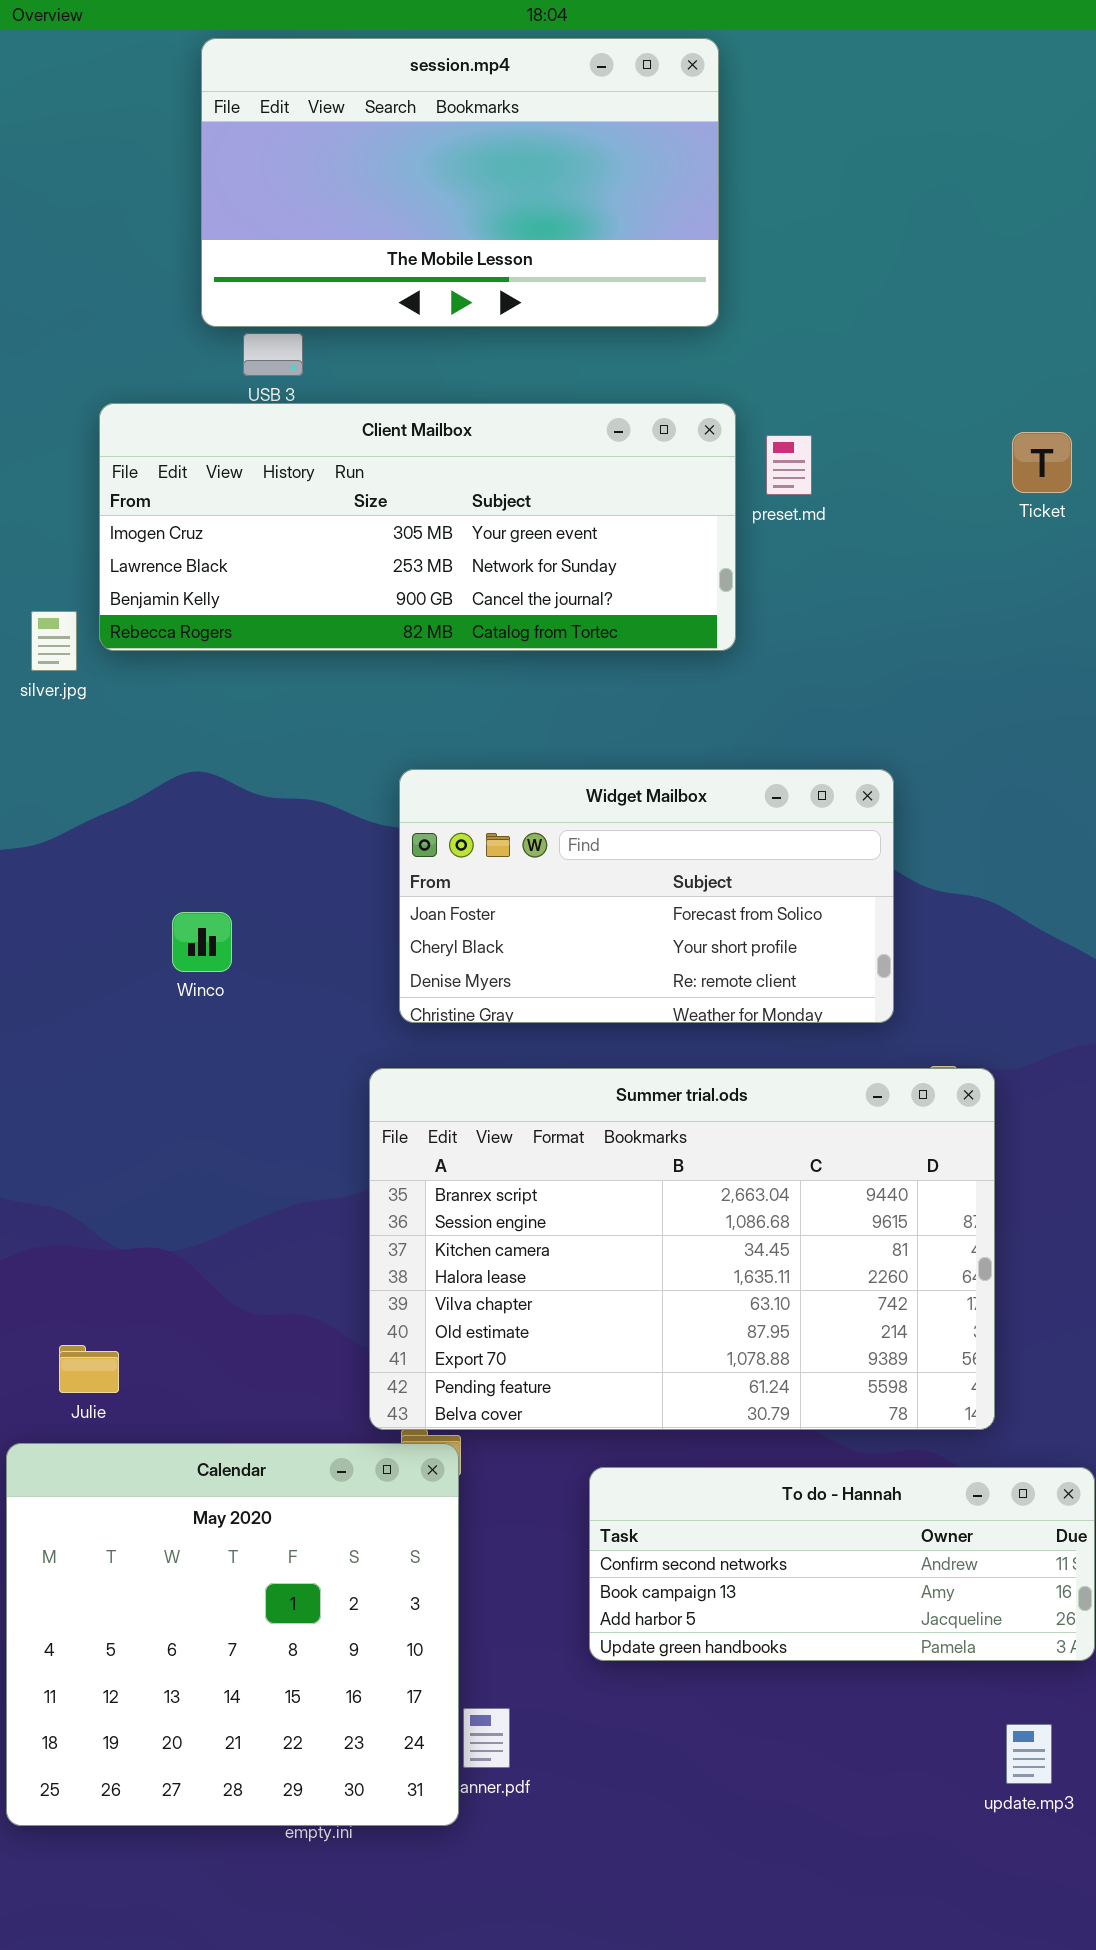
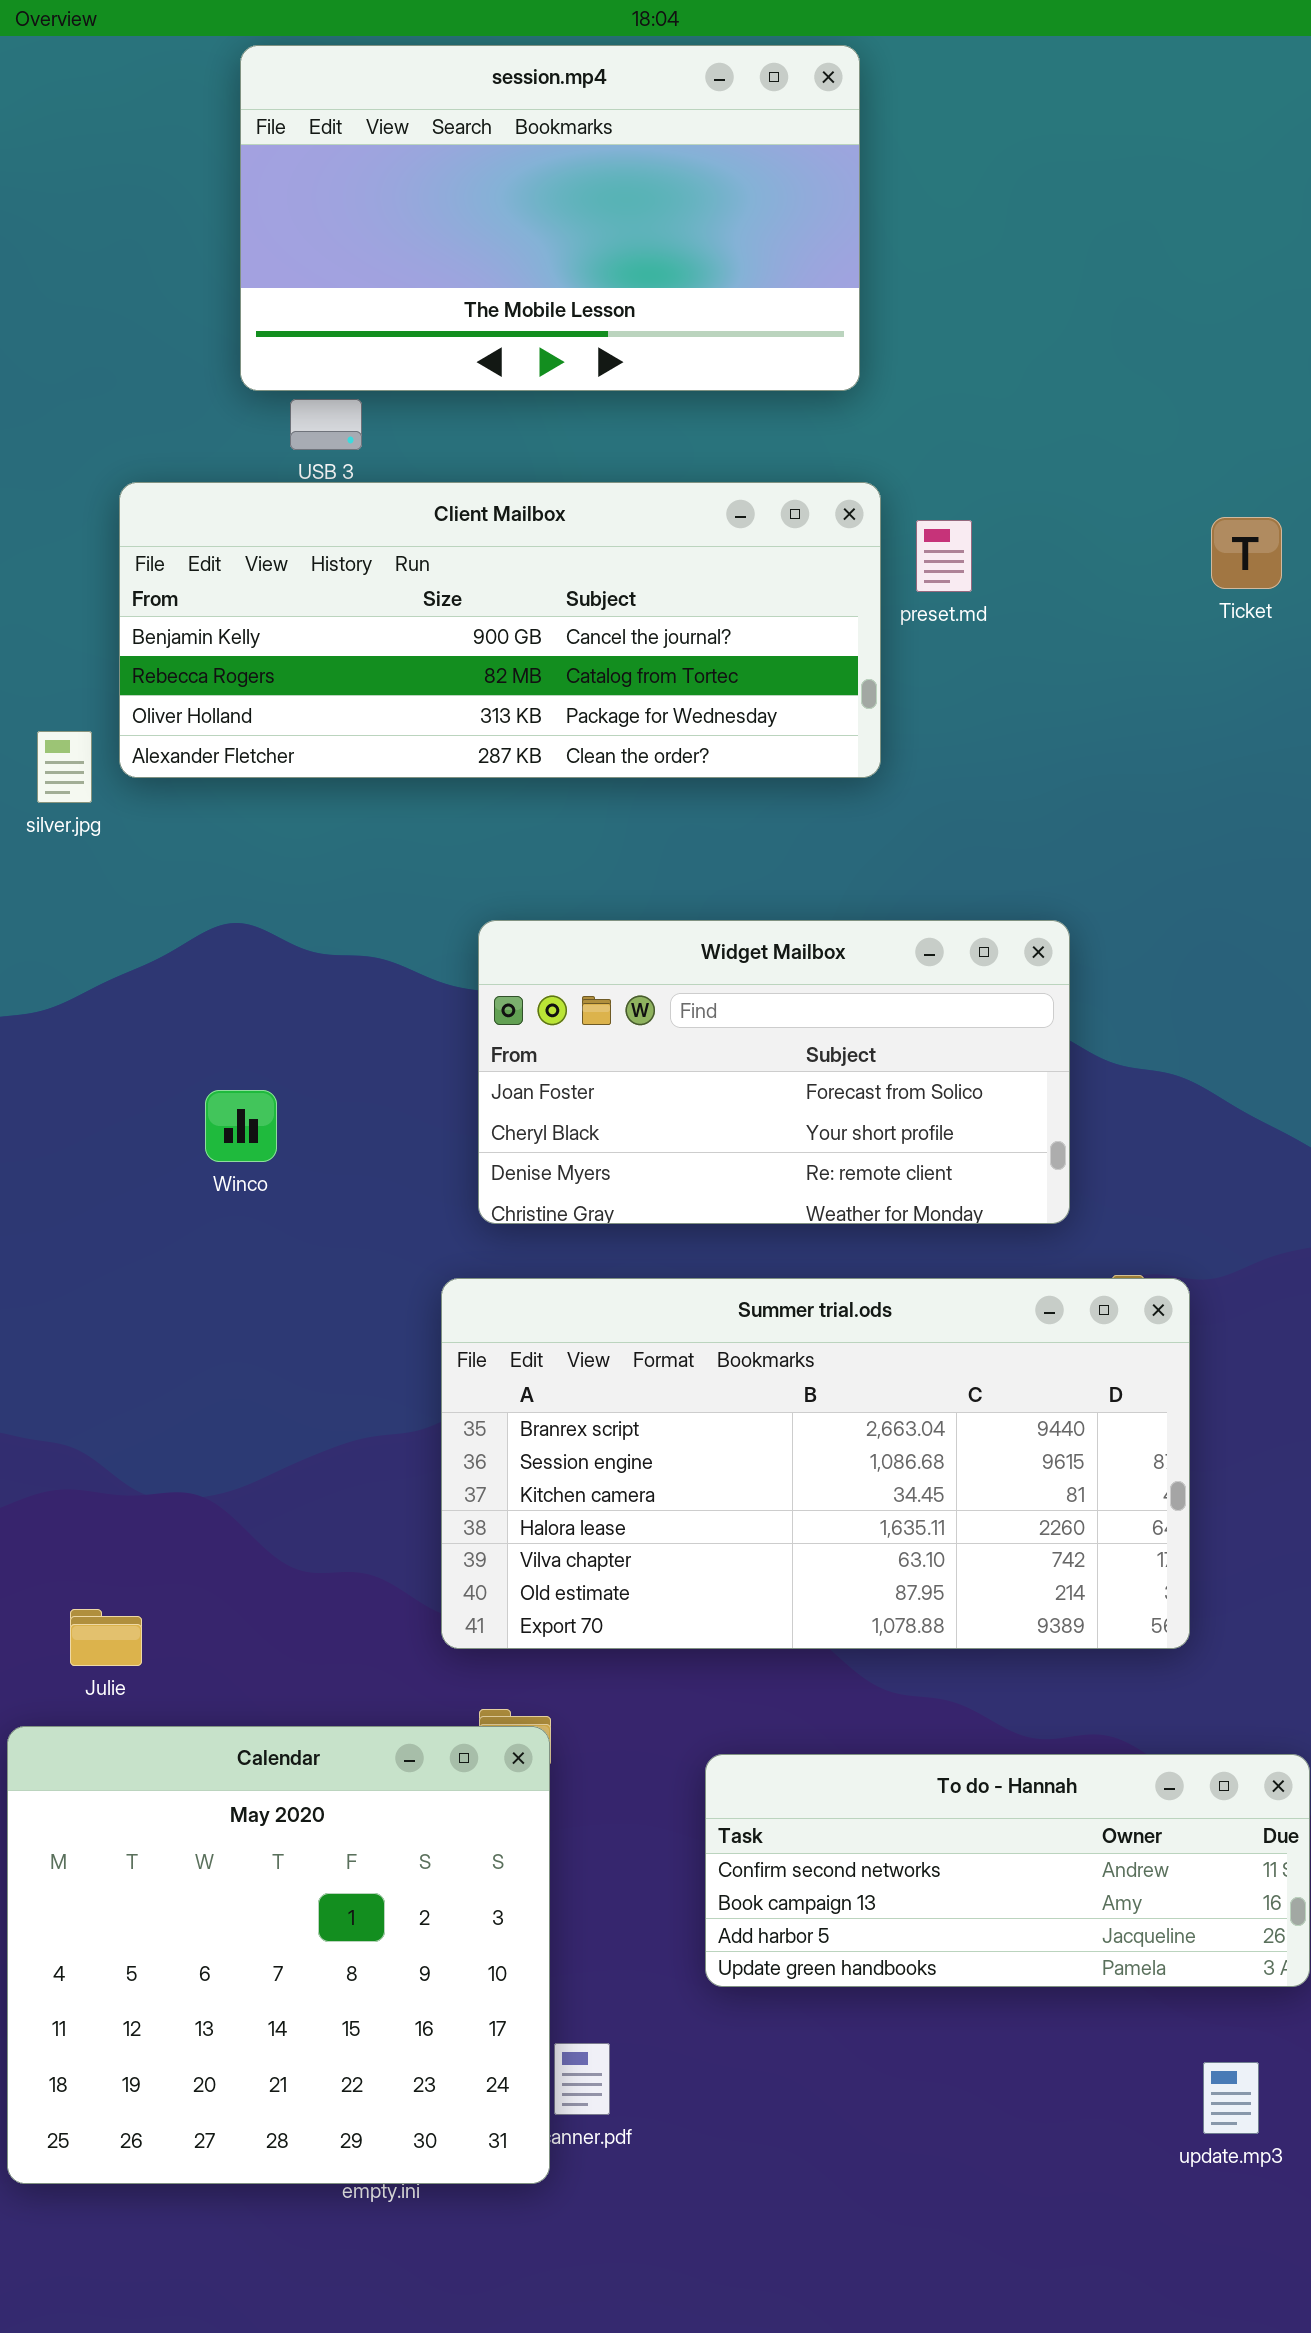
Client Mailbox: [99,403,736,651] -> [119,482,881,778], scrolled down 2 rows
Summer trial.ods: [369,1068,995,1430] -> [441,1278,1190,1649], resized

